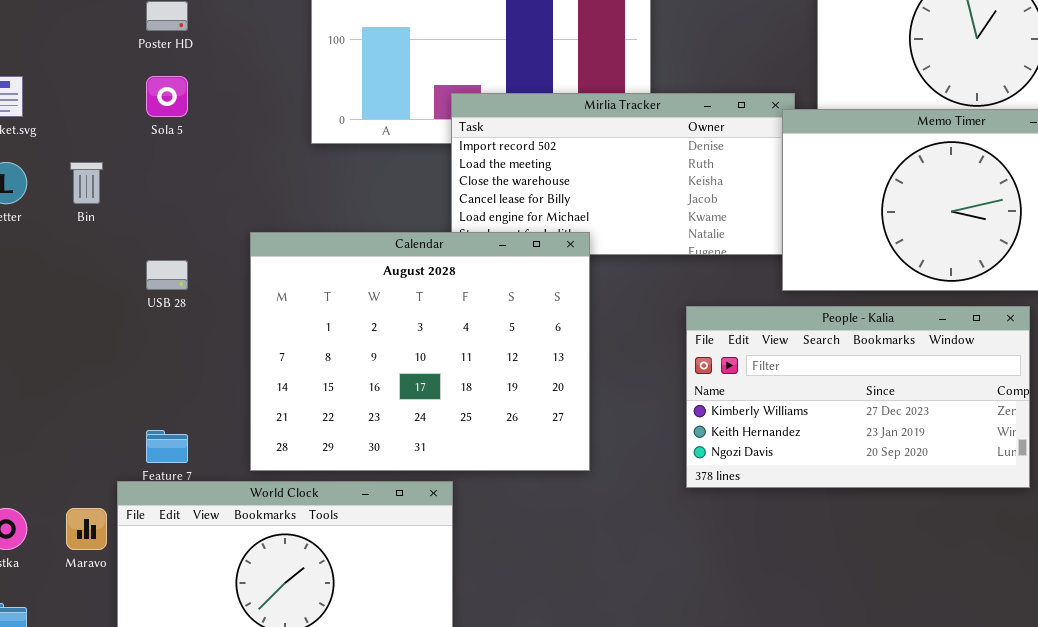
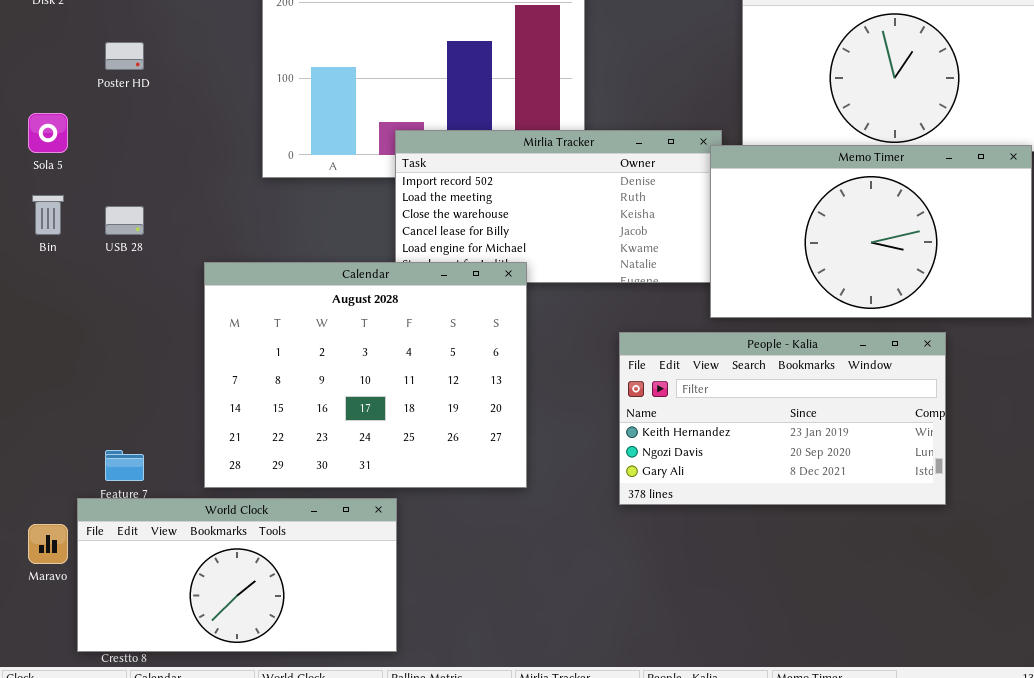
Sola 5: [146,76,188,117] -> [28,113,68,153], moved
USB 28: [146,260,188,290] -> [105,206,144,235], moved
People - Kalia: [686,306,1030,488] -> [619,332,946,505], scrolled down 1 row

